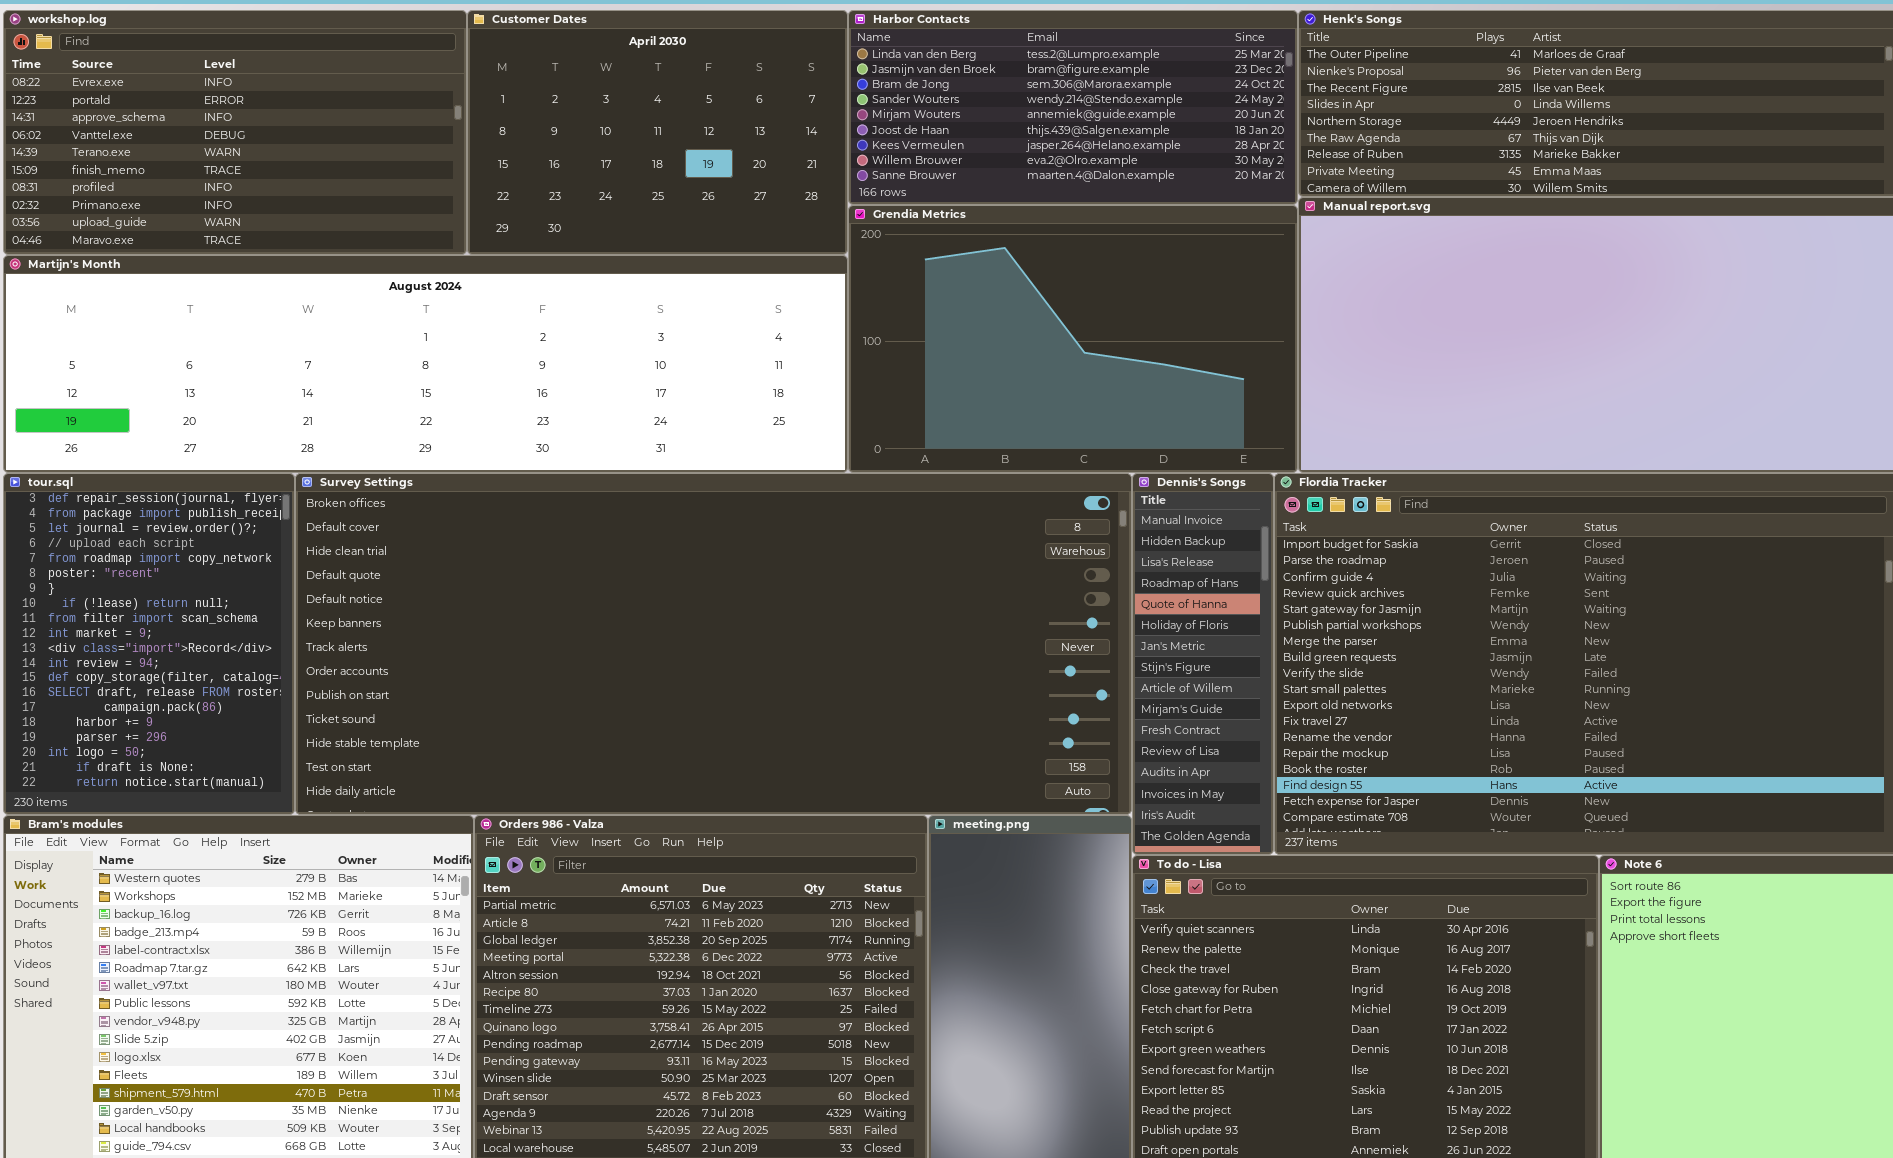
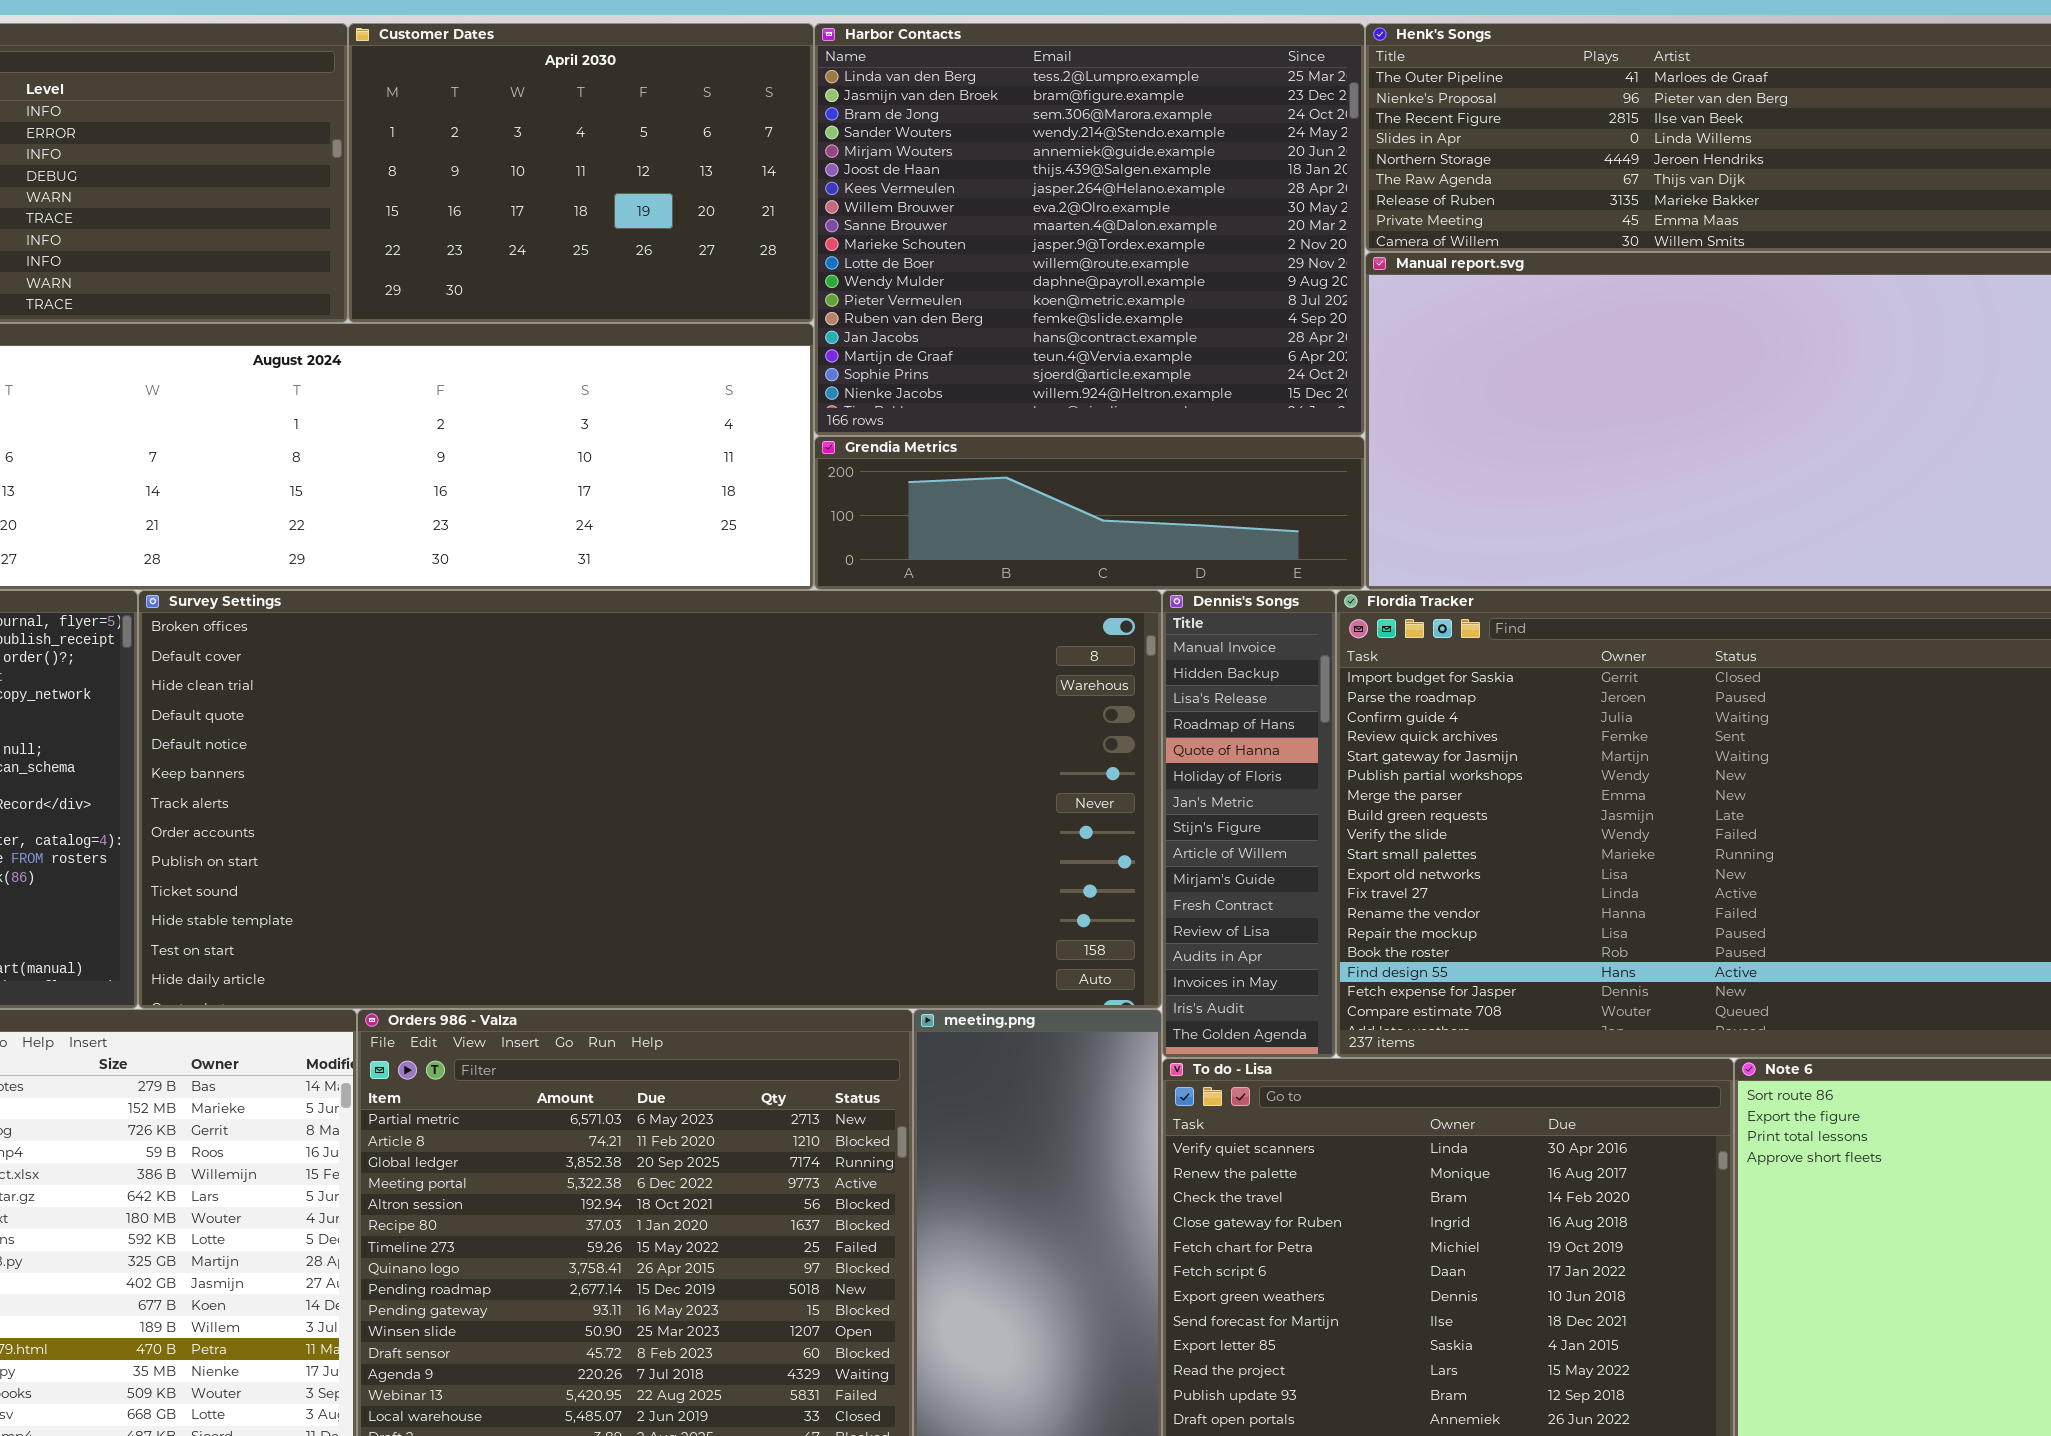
Harbor Contacts: [848,10,1298,205] -> [814,23,1365,436], resized
Grendia Metrics: [848,205,1298,473] -> [814,436,1365,590], resized

